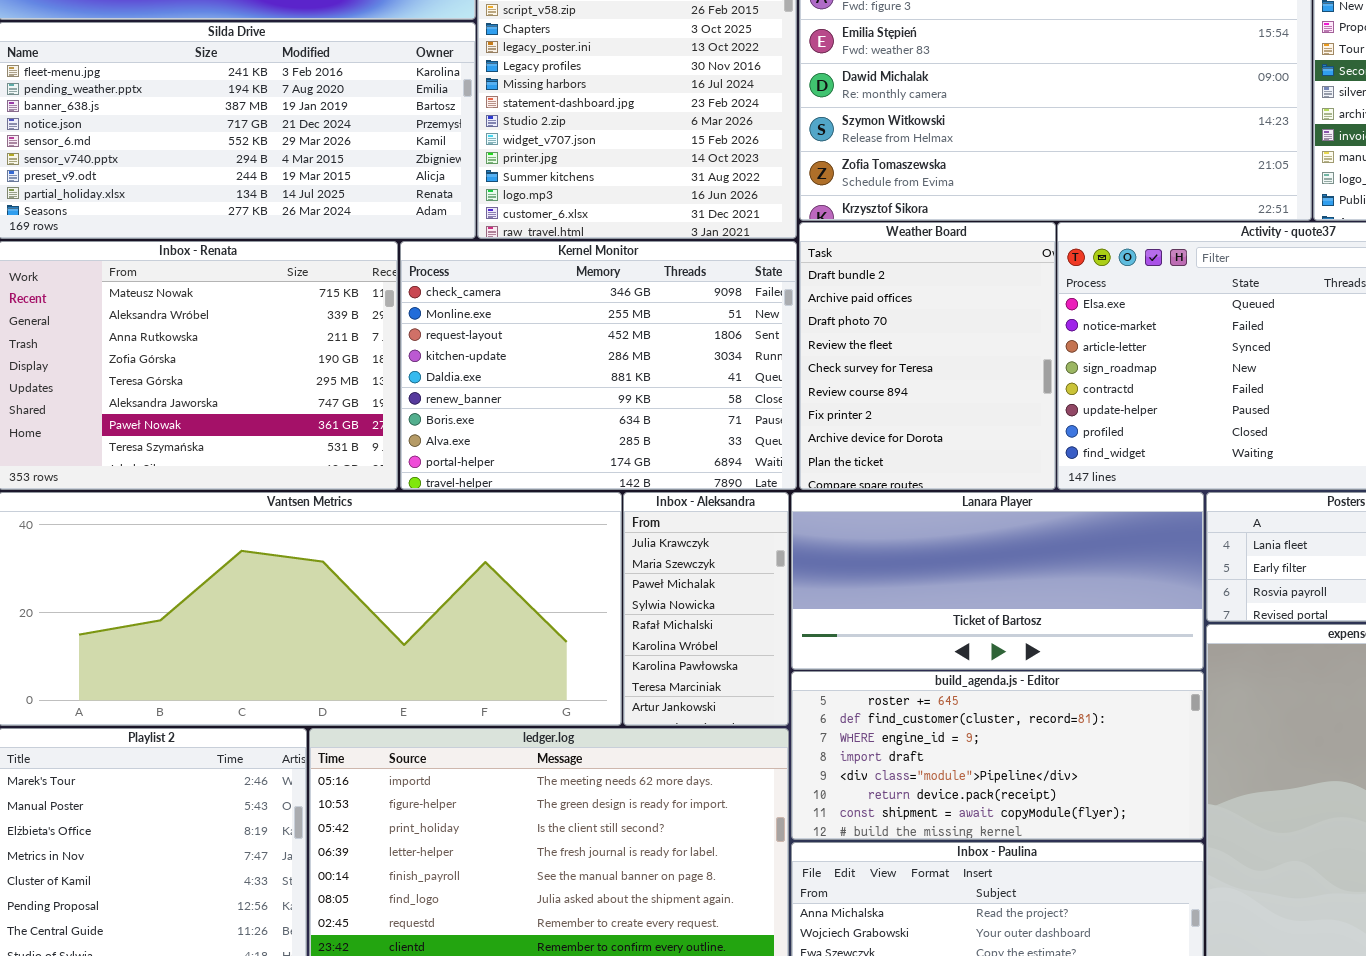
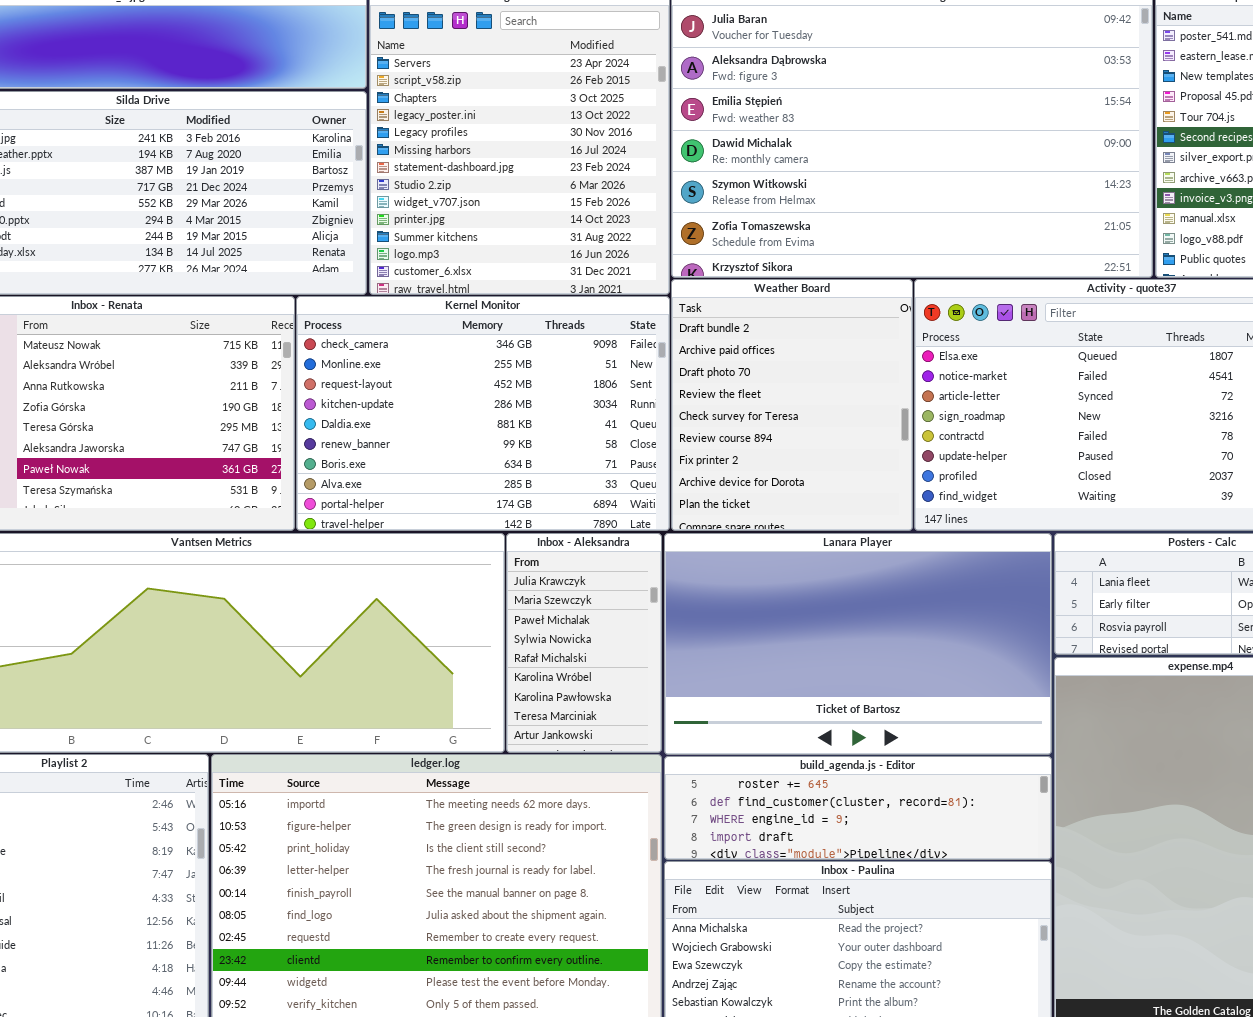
Lanara Player: [791,492,1204,670] -> [664,533,1052,755], resized
build_agenda.js - Editor: [791,671,1204,840] -> [664,756,1052,860], resized

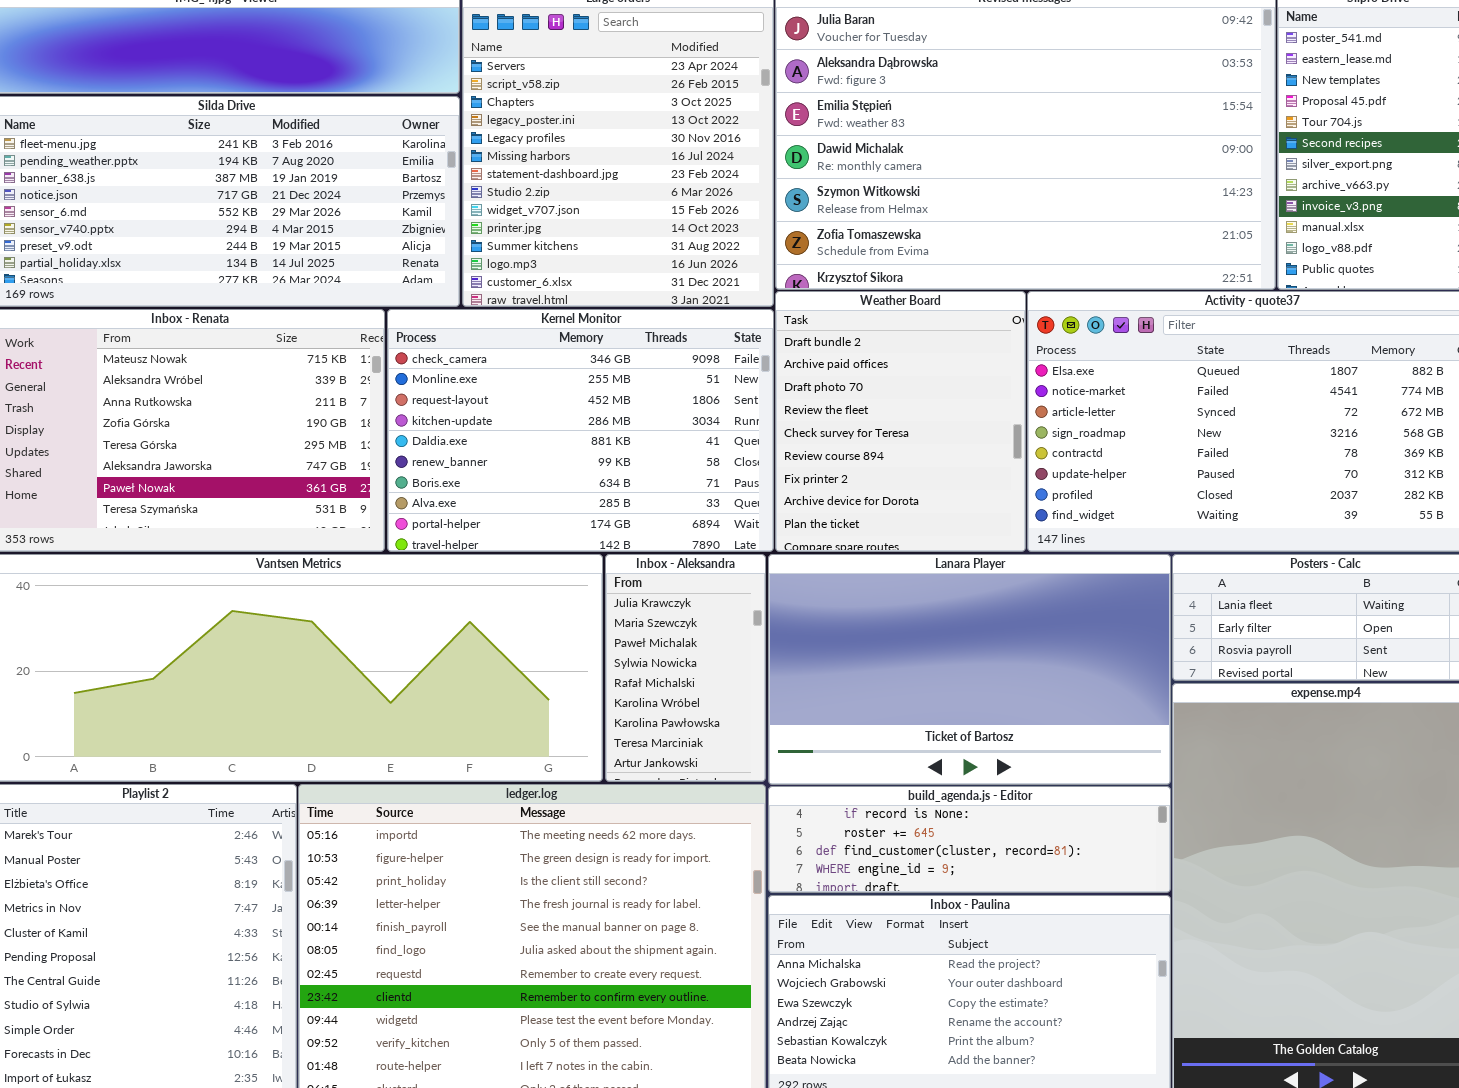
build_agenda.js - Editor: [664,756,1052,860] -> [768,786,1171,893], scrolled up 1 row

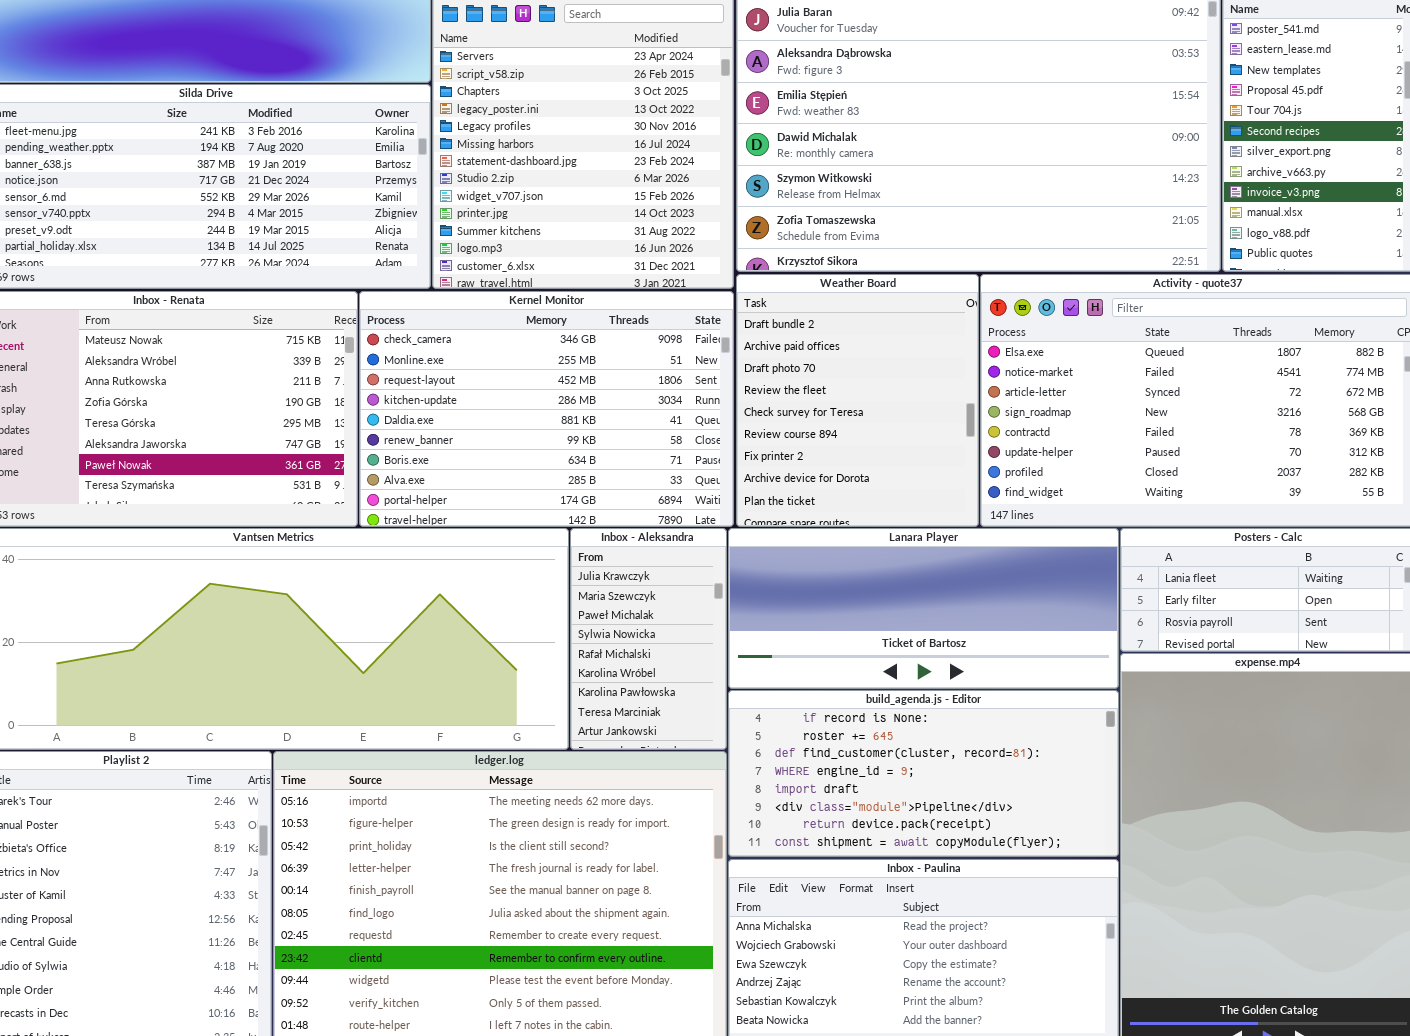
Lanara Player: [768,554,1171,785] -> [728,528,1119,689], resized
build_agenda.js - Editor: [768,786,1171,893] -> [728,690,1119,857], resized

